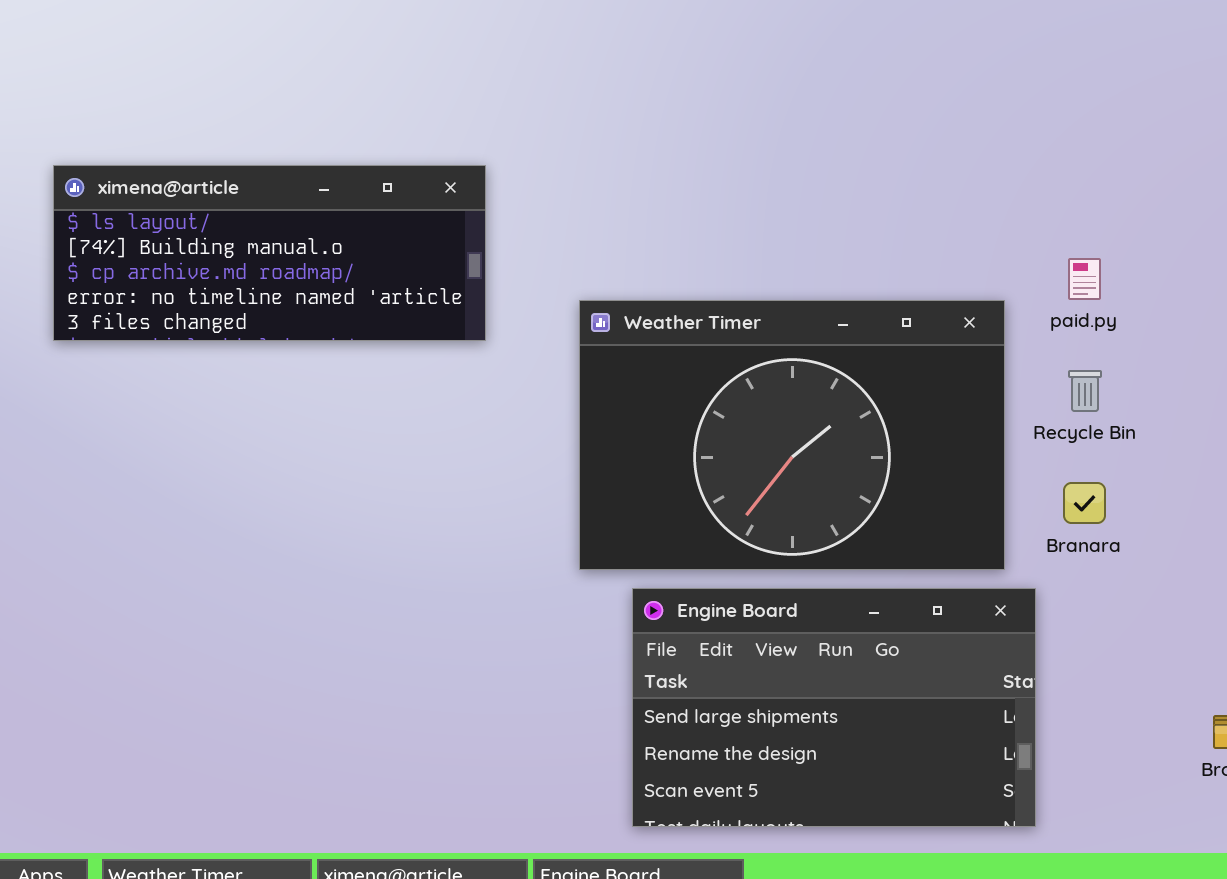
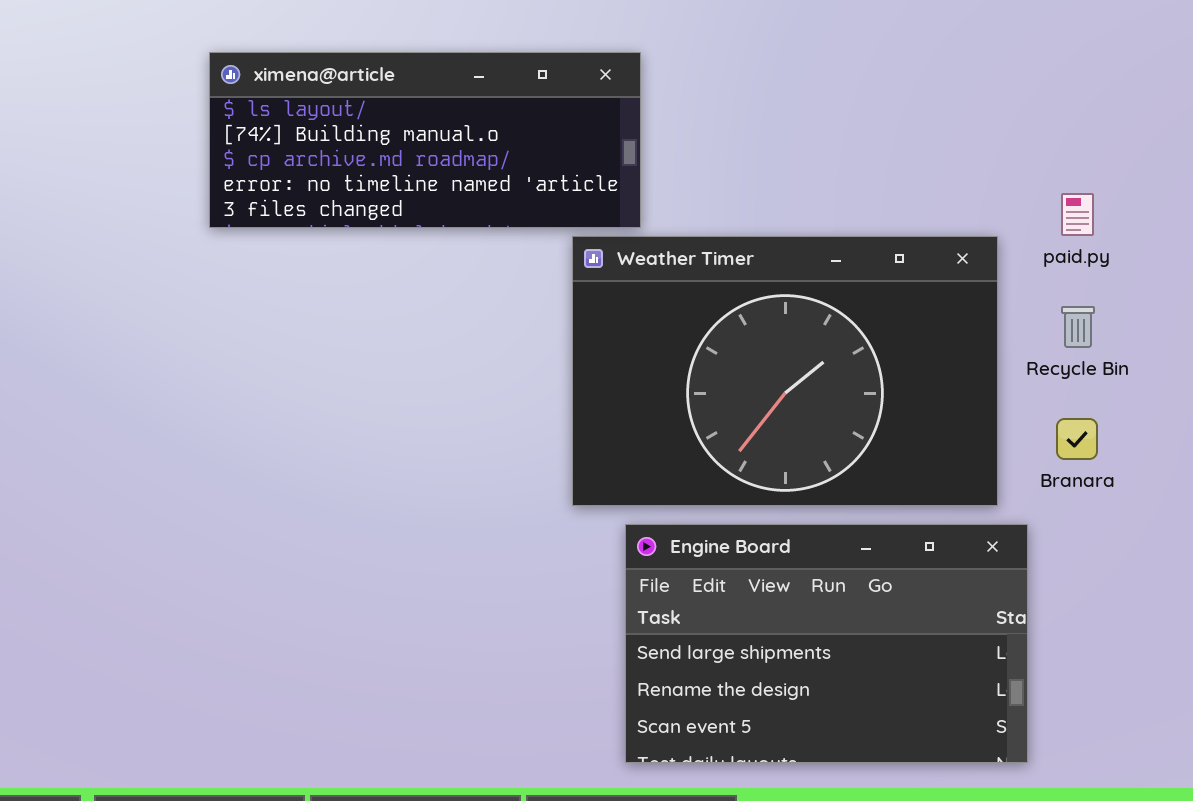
ximena@article: [53,165,486,341] -> [209,52,641,228], moved

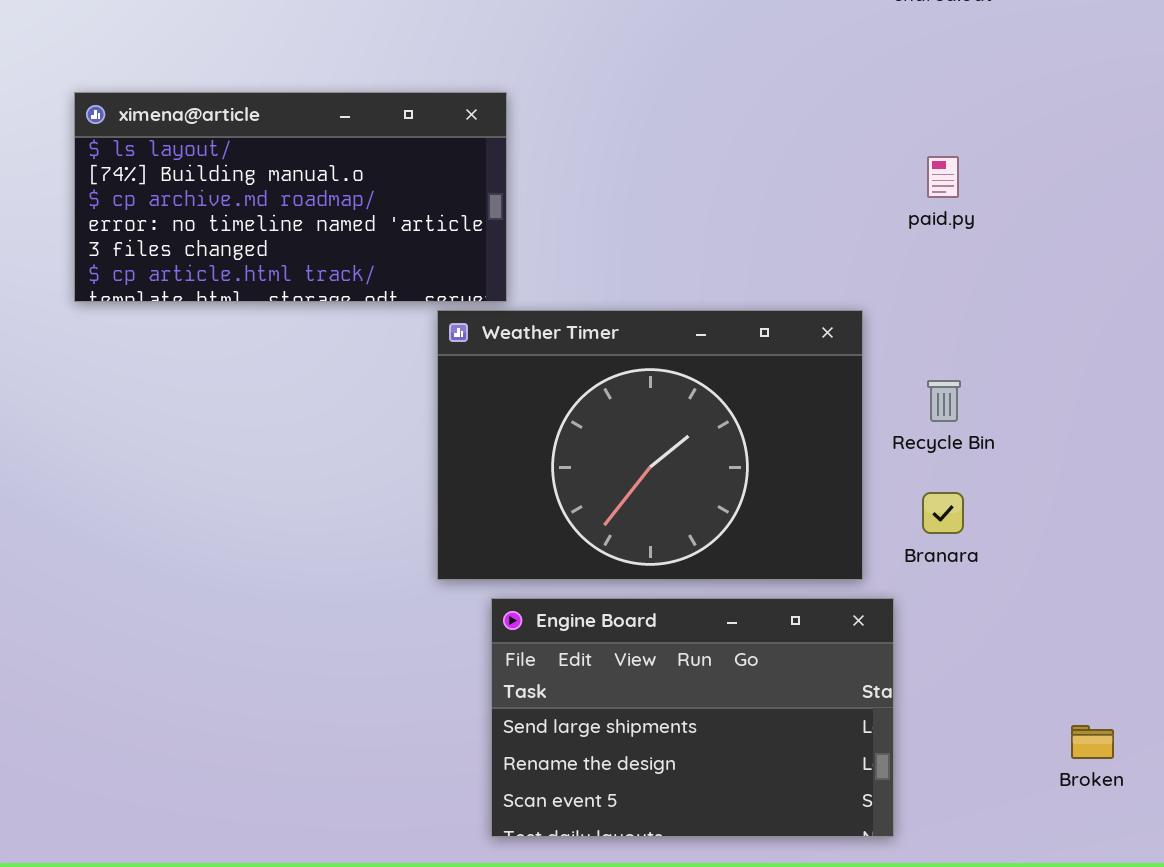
ximena@article: [209,52,641,228] -> [74,92,507,302], resized
paid.py: [1061,193,1094,236] -> [927,156,959,198], moved

